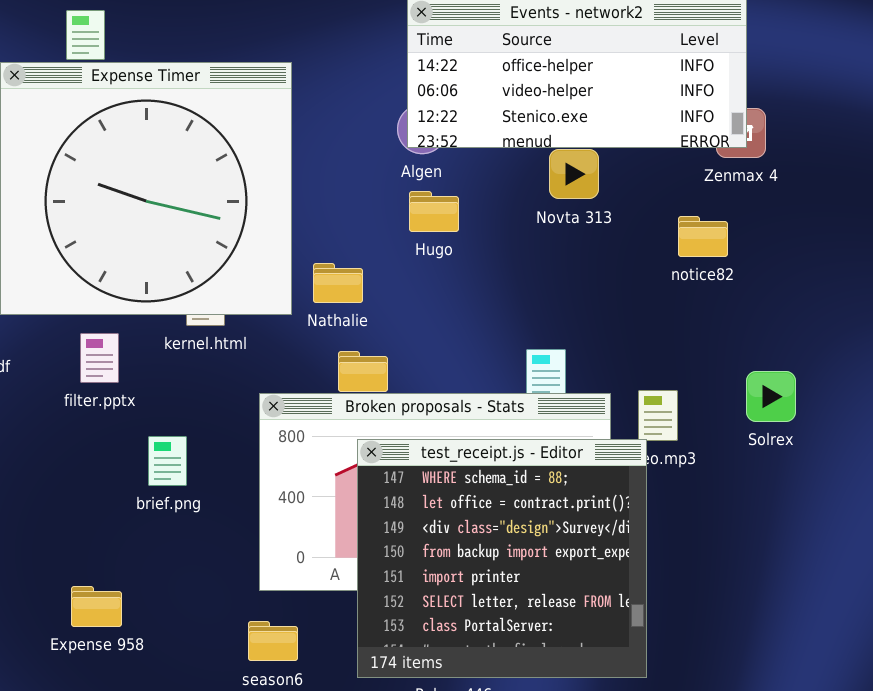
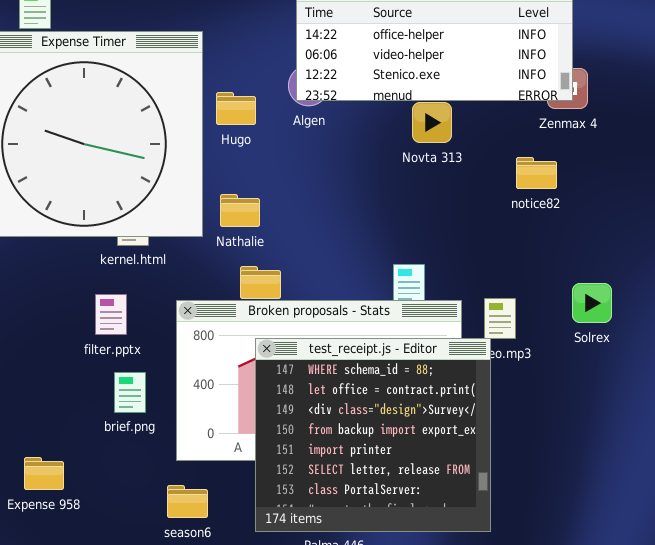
Hugo: [409,191,459,232] -> [216,92,256,125], moved
filter.pptx: [80,333,119,383] -> [95,294,127,335], moved
brief.png: [148,436,187,486] -> [114,372,146,413], moved

